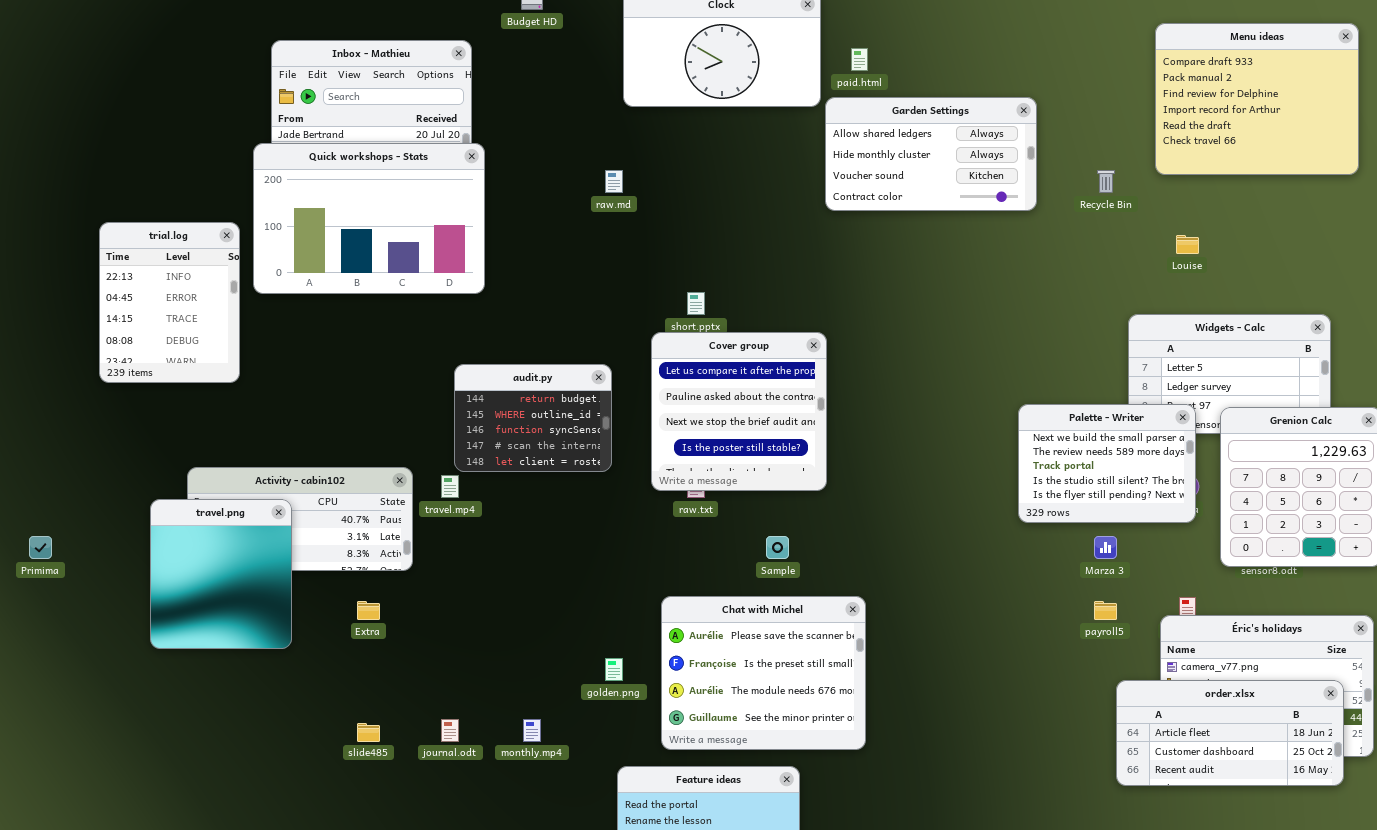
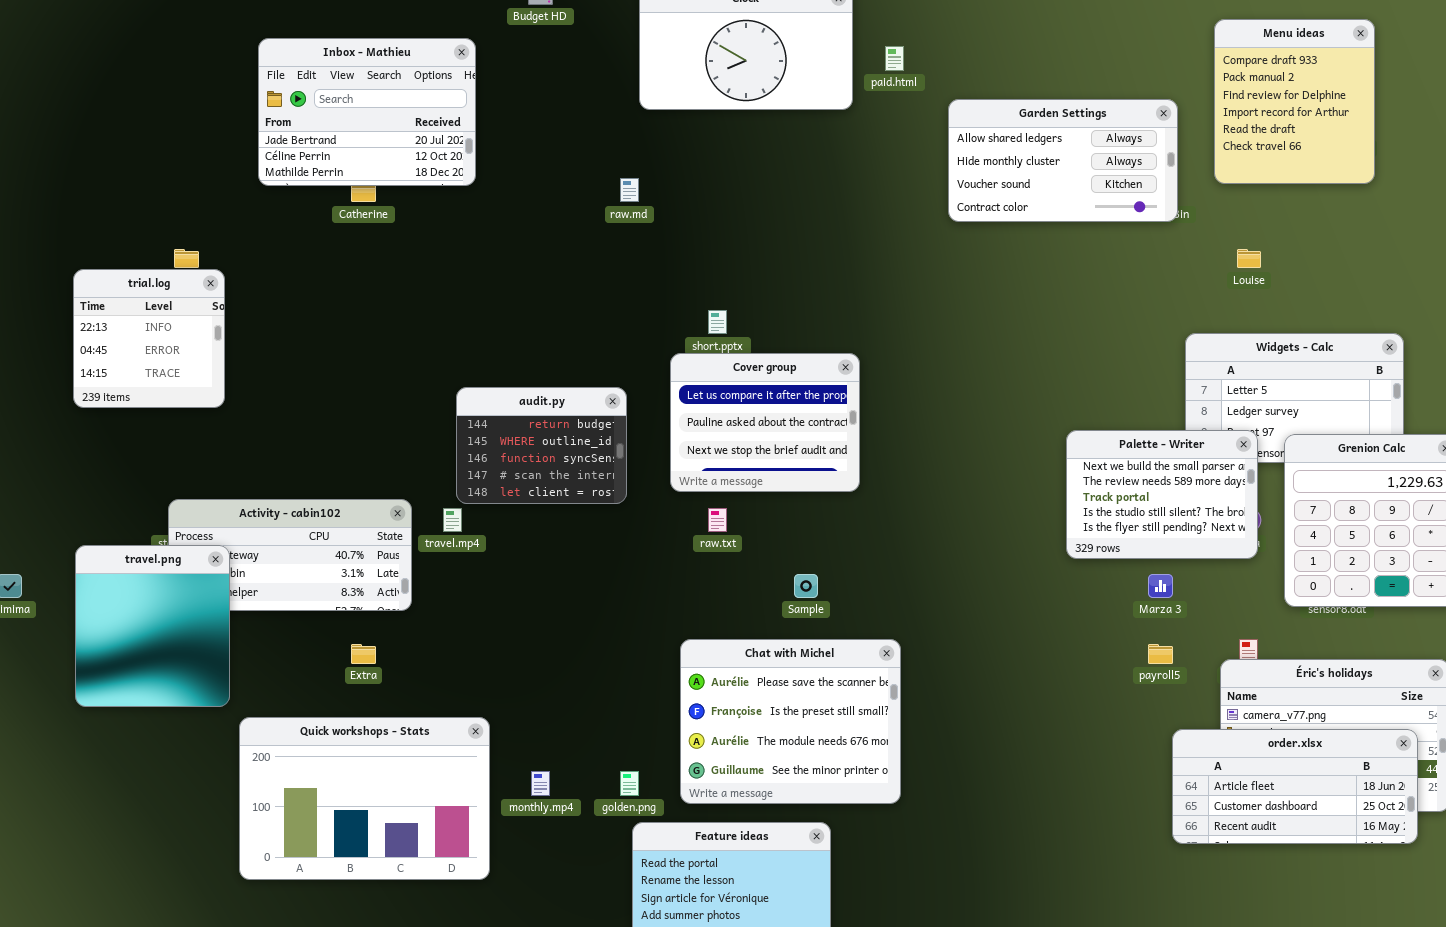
Menu ideas: [1155,23,1359,175] -> [1214,19,1375,184], resized
Garden Settings: [825,97,1037,211] -> [948,99,1178,222], moved
Quick workshops - Stats: [253,143,485,294] -> [239,717,490,880], moved
trial.log: [99,222,240,383] -> [73,269,225,408], resized
Cover group: [651,332,827,491] -> [670,353,860,492], resized
travel.png: [150,499,292,649] -> [75,545,230,707], moved
golden.png: [605,658,623,681] -> [620,771,639,796], moved

